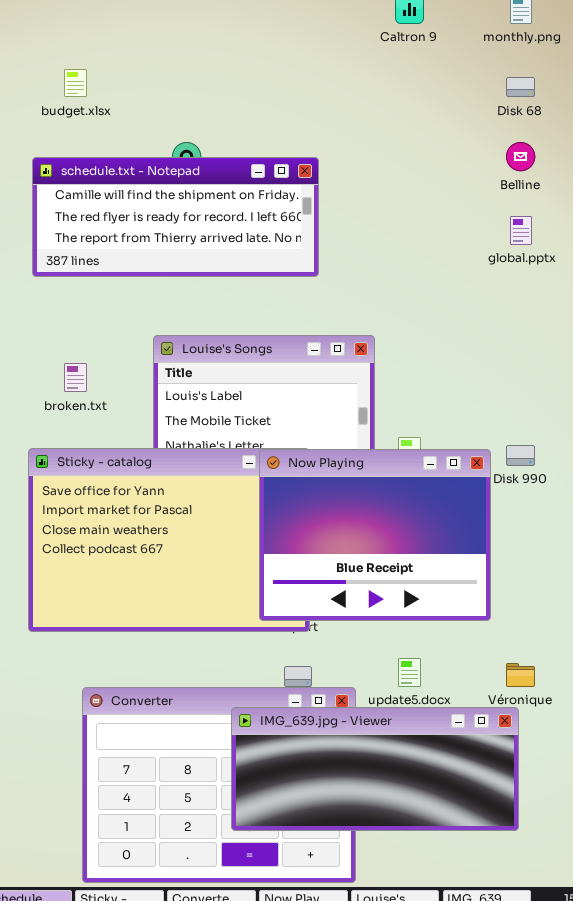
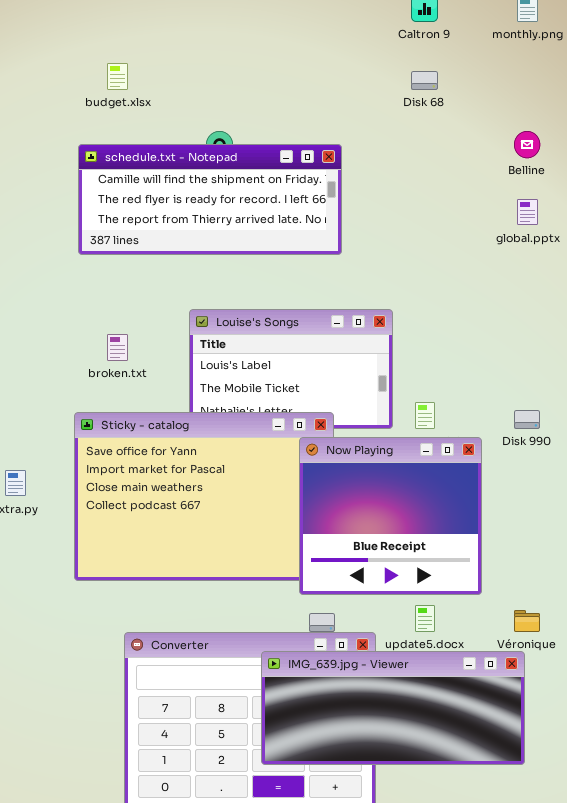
Disk 68: [506,77,535,97] -> [411,71,438,90], moved
Now Playing: [259,449,491,621] -> [299,437,482,595], moved, resized

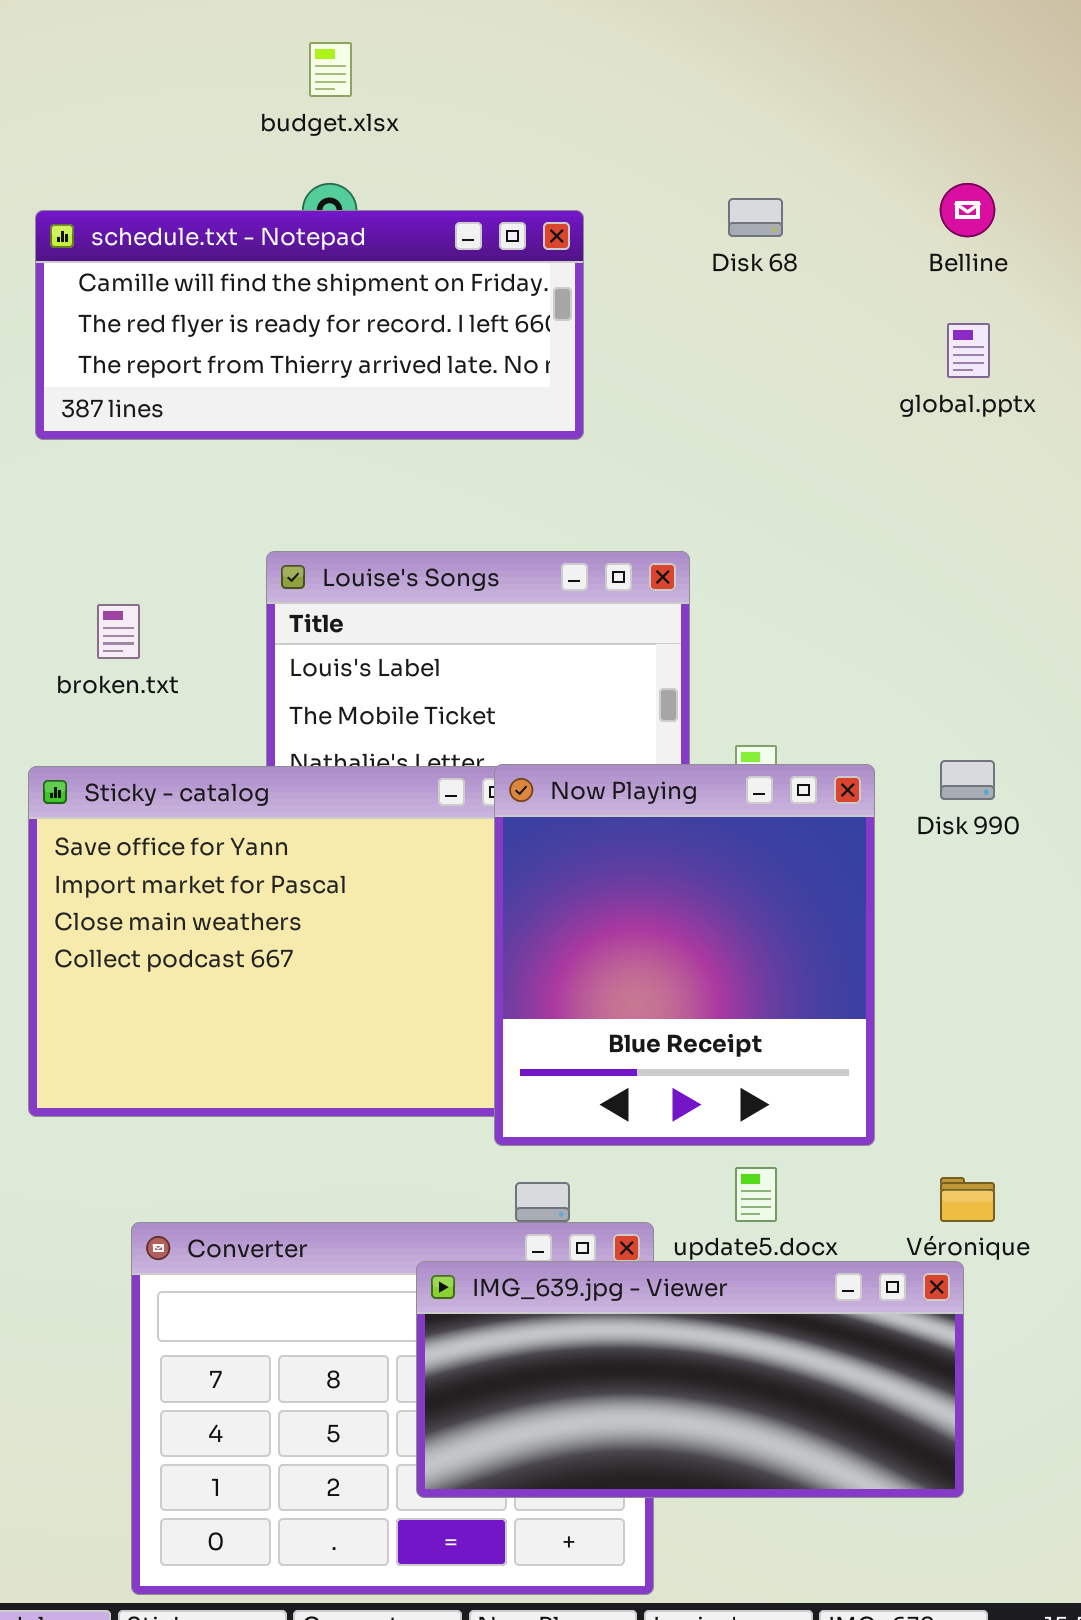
budget.xlsx: [107,63,128,90] -> [309,42,352,97], moved
Disk 68: [411,71,438,90] -> [728,198,783,237], moved
Now Playing: [299,437,482,595] -> [494,764,875,1146], resized

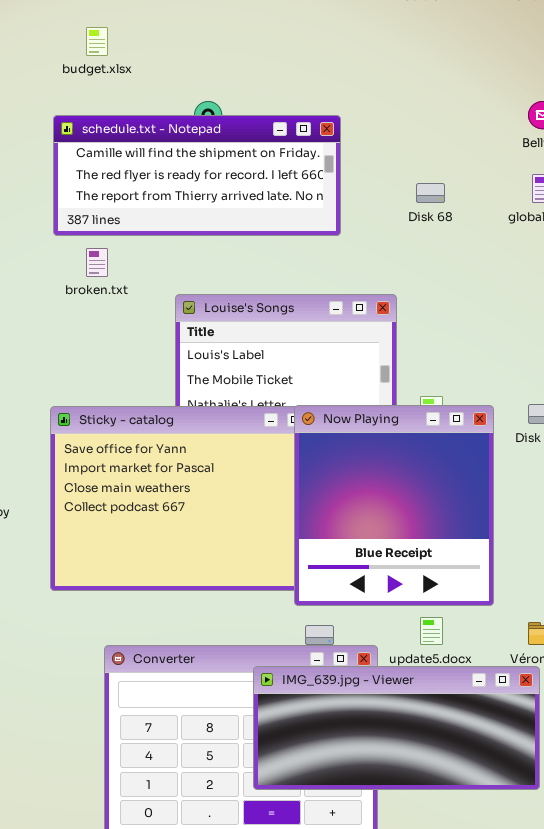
budget.xlsx: [309,42,352,97] -> [86,27,108,56], moved
Disk 68: [728,198,783,237] -> [416,183,445,203], moved
broken.txt: [97,604,140,659] -> [86,248,108,277], moved

